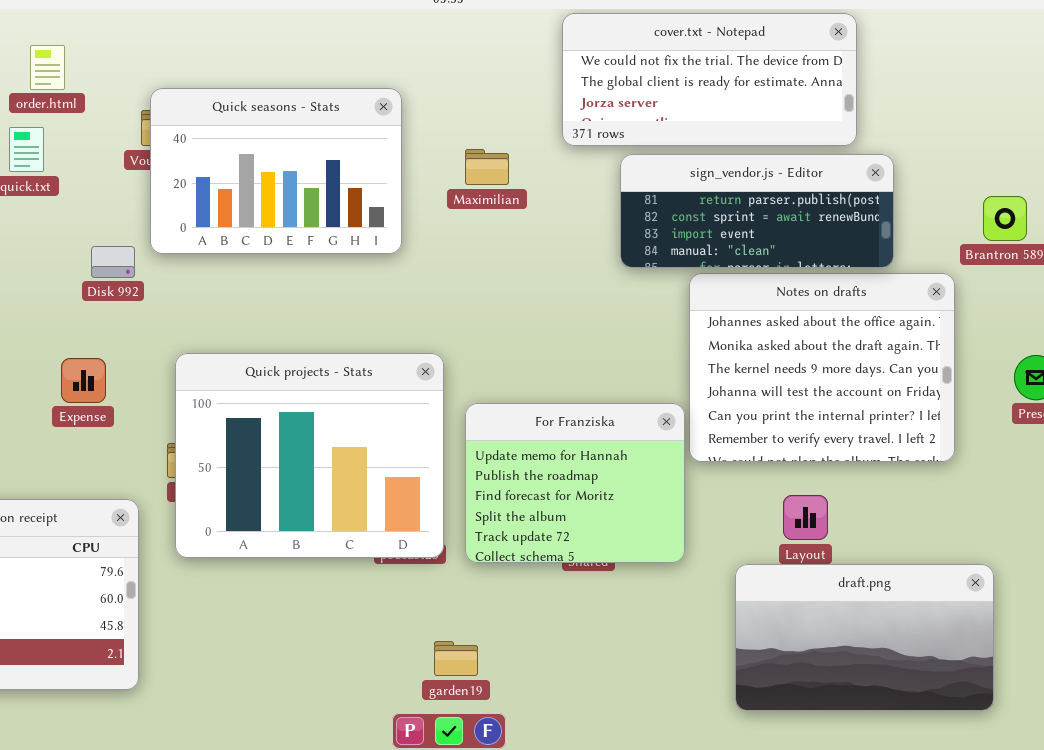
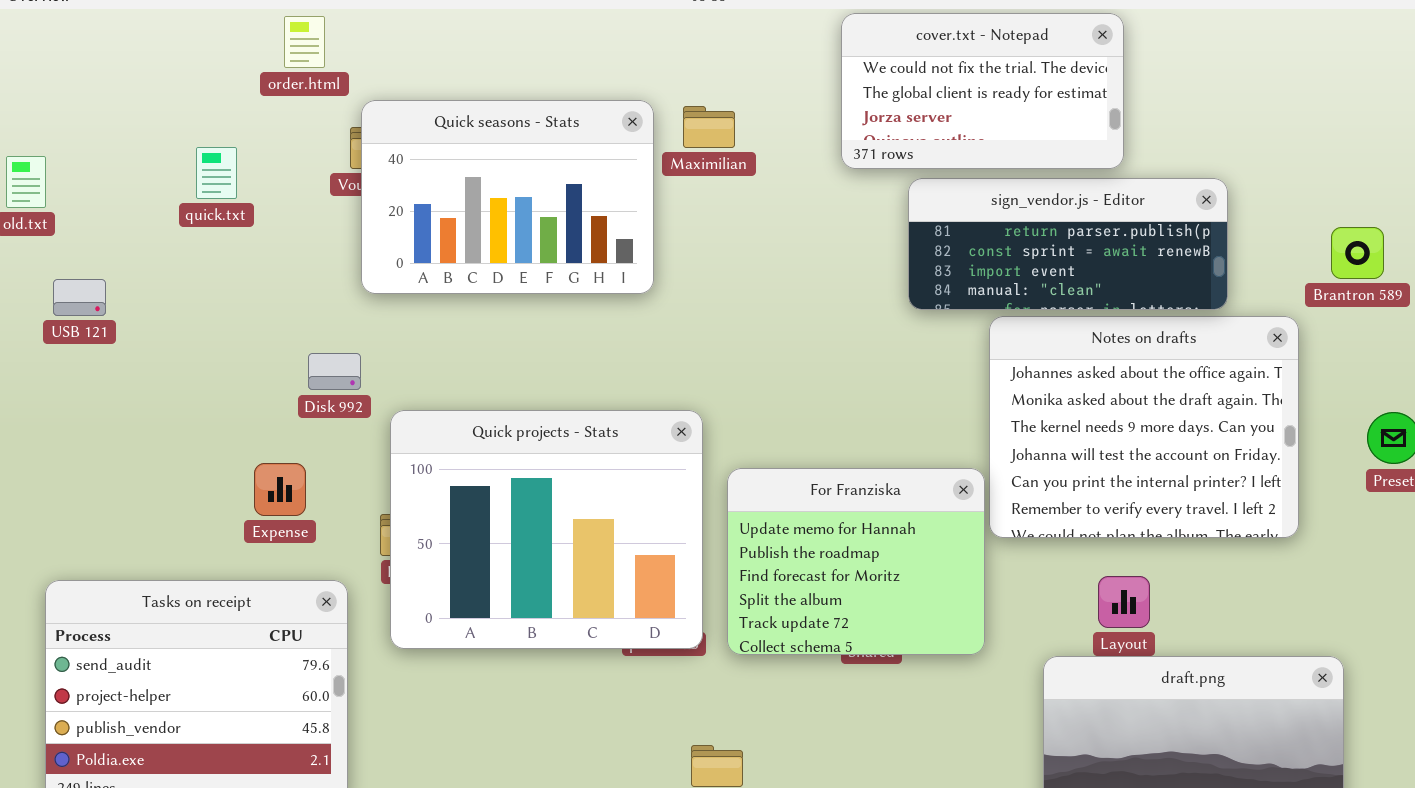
cover.txt - Notepad: [562,13,857,146] -> [841,13,1124,169], resized
order.html: [30,45,65,90] -> [284,16,325,68], moved
Maximilian: [465,149,509,185] -> [683,106,735,148], moved
Disk 992: [91,246,135,278] -> [308,353,361,390], moved
Expense: [61,358,106,403] -> [254,463,306,516], moved

